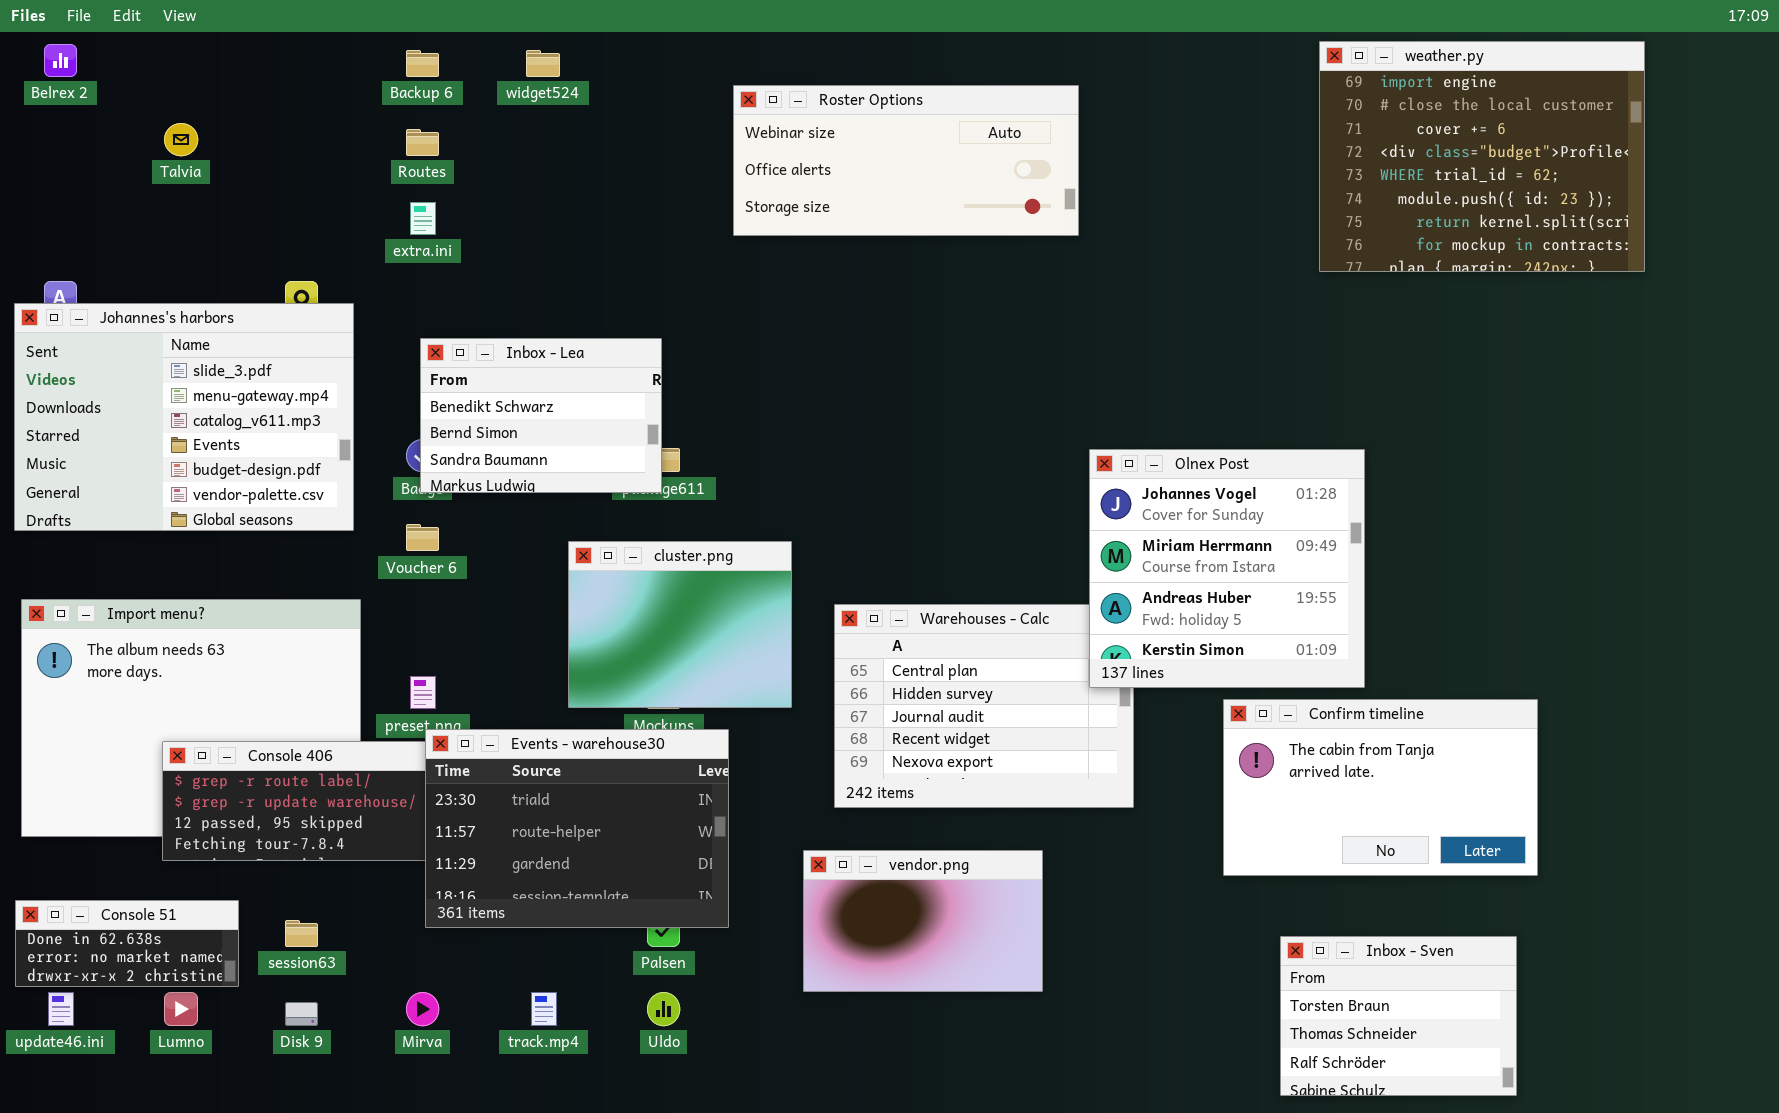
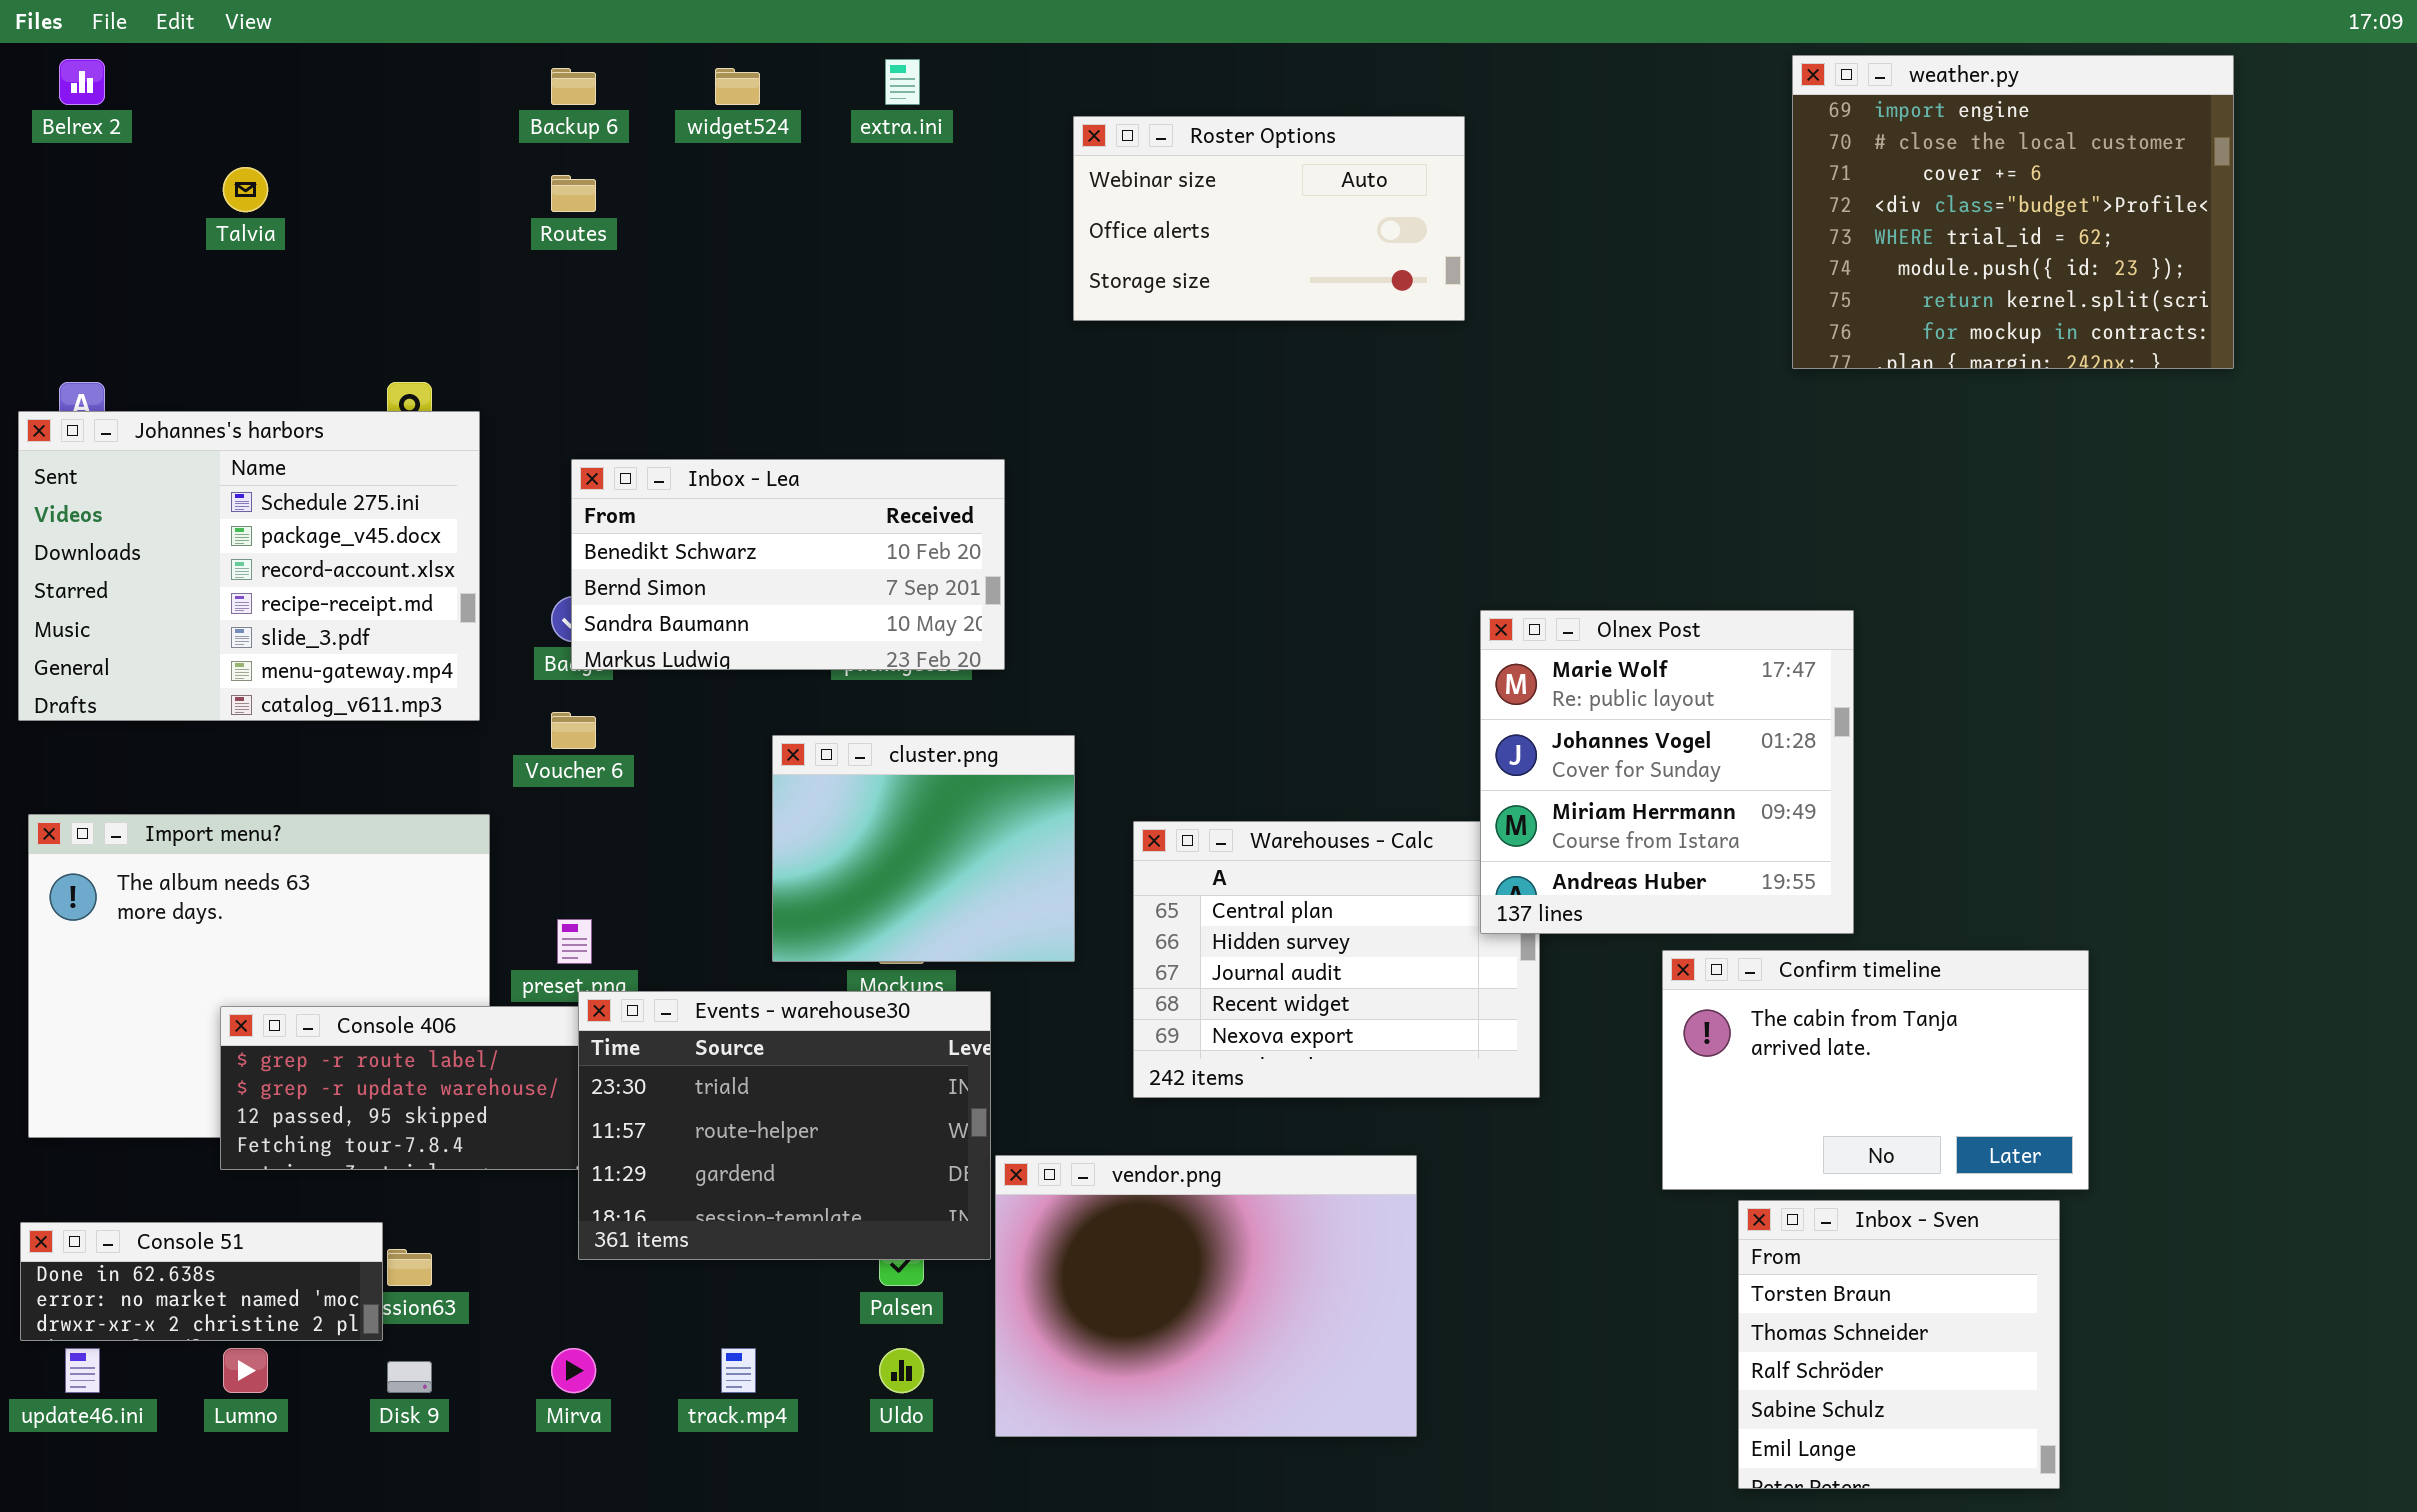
Roster Options: [733,85,1079,236] -> [1073,116,1465,321], resized
extra.ini: [410,202,436,235] -> [885,59,920,105], moved
Johannes's harbors: [14,303,354,531] -> [18,411,480,721], scrolled up 4 rows
Inbox - Lea: [420,338,662,493] -> [571,459,1005,670], resized
Olnex Post: [1089,449,1365,688] -> [1480,610,1854,934], scrolled up 1 row
vendor.png: [803,850,1043,992] -> [995,1155,1417,1437], resized
Console 51: [15,900,239,987] -> [20,1222,383,1341], resized
Inbox - Sven: [1280,936,1517,1096] -> [1738,1200,2060,1489], resized

